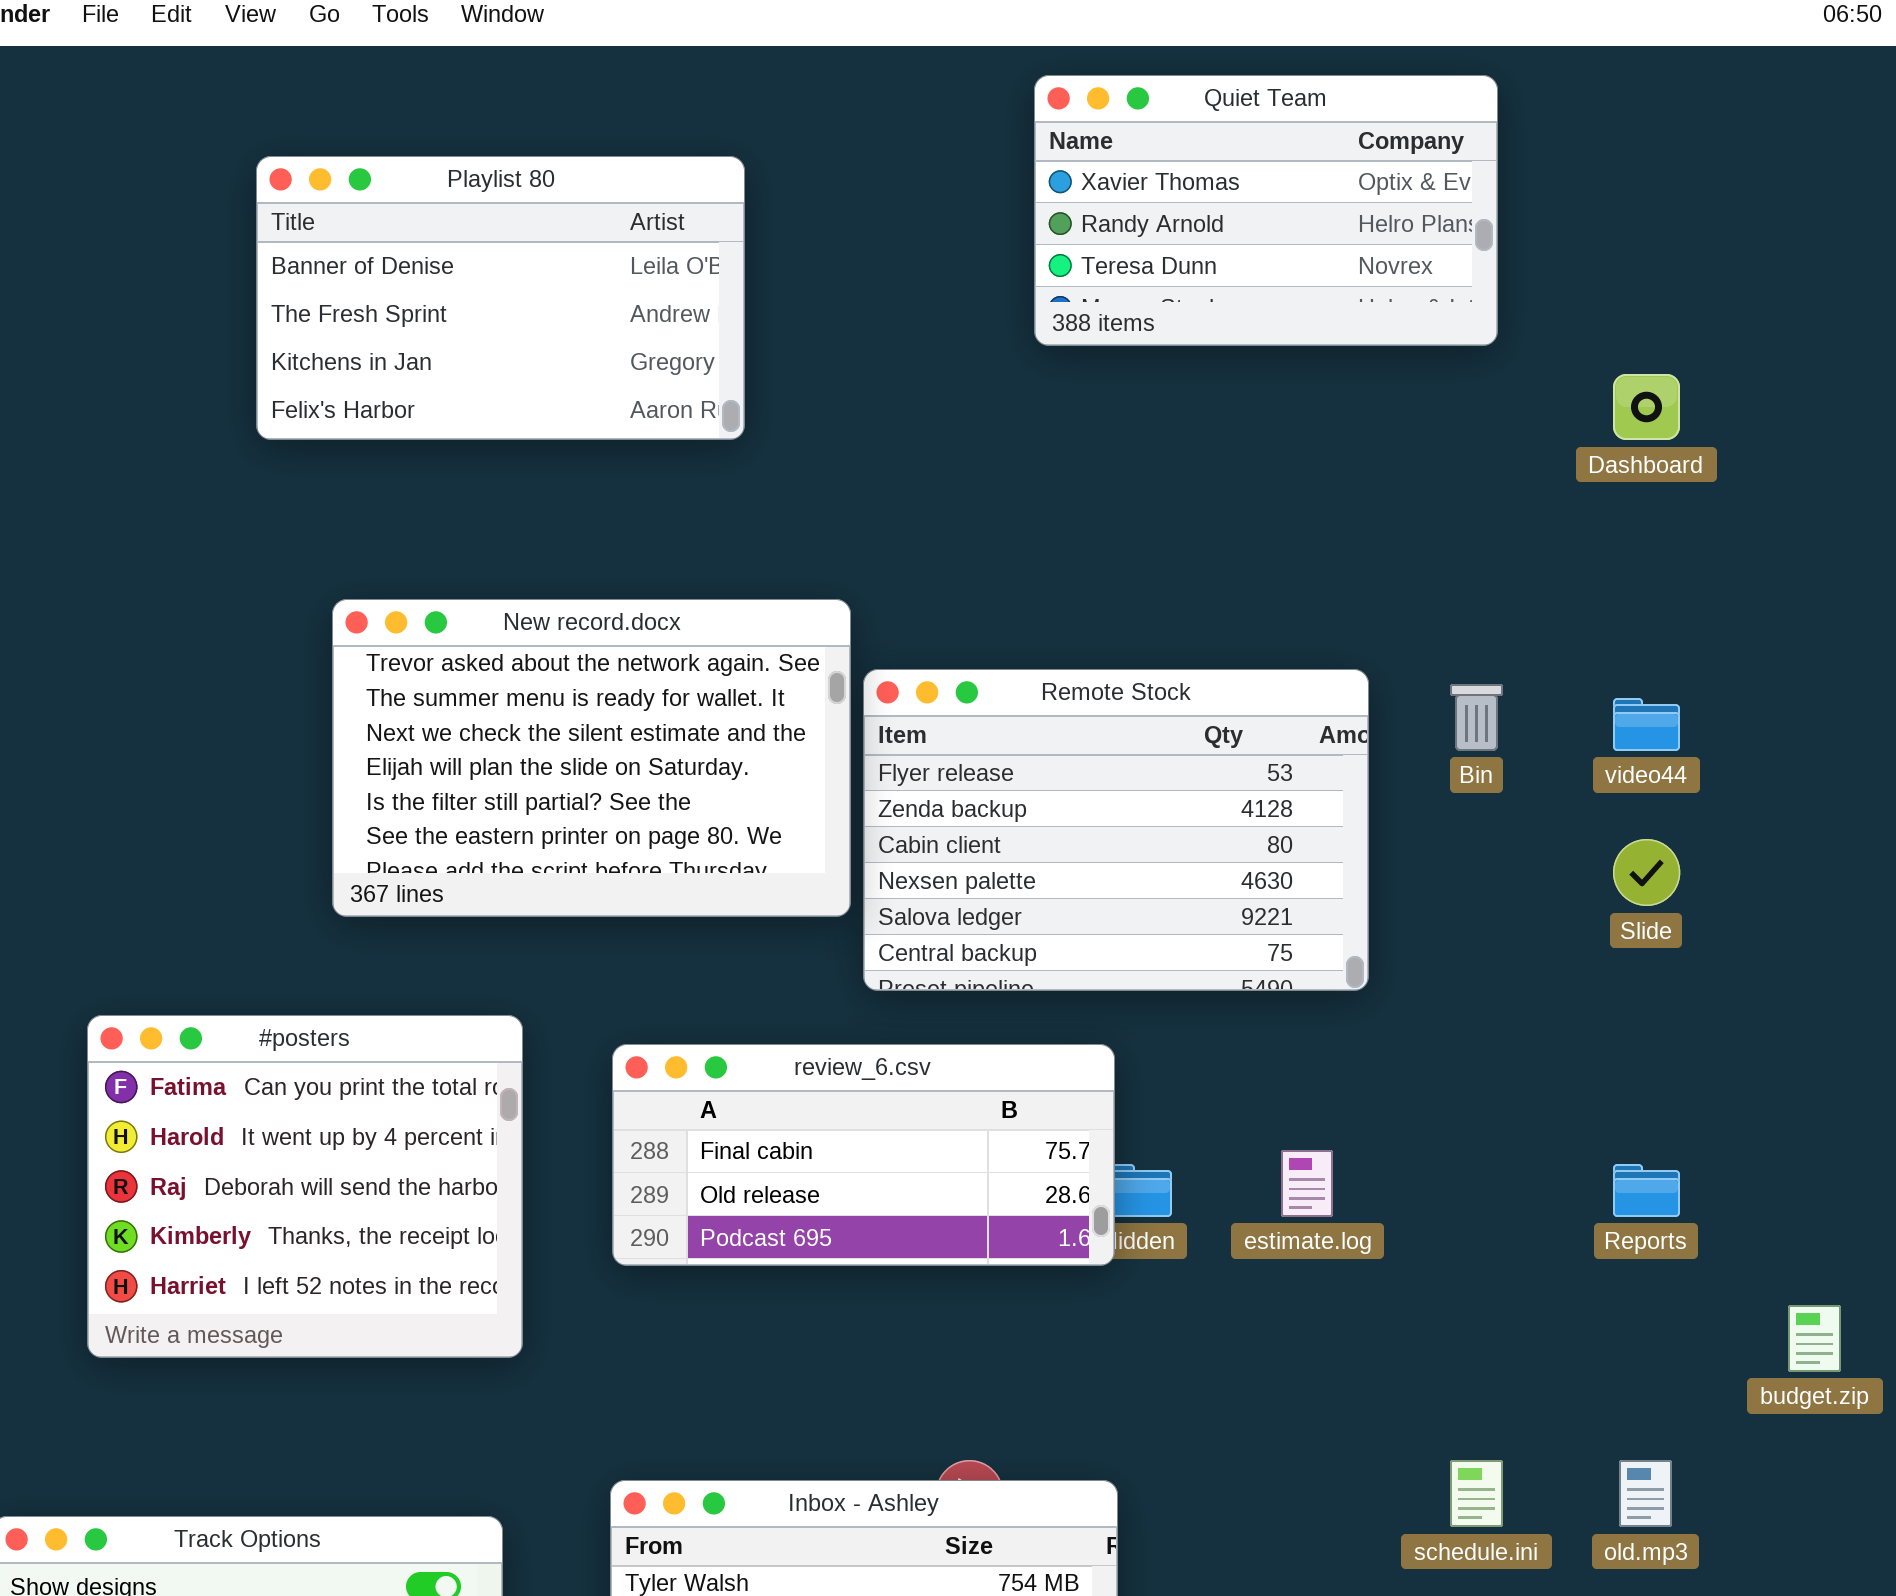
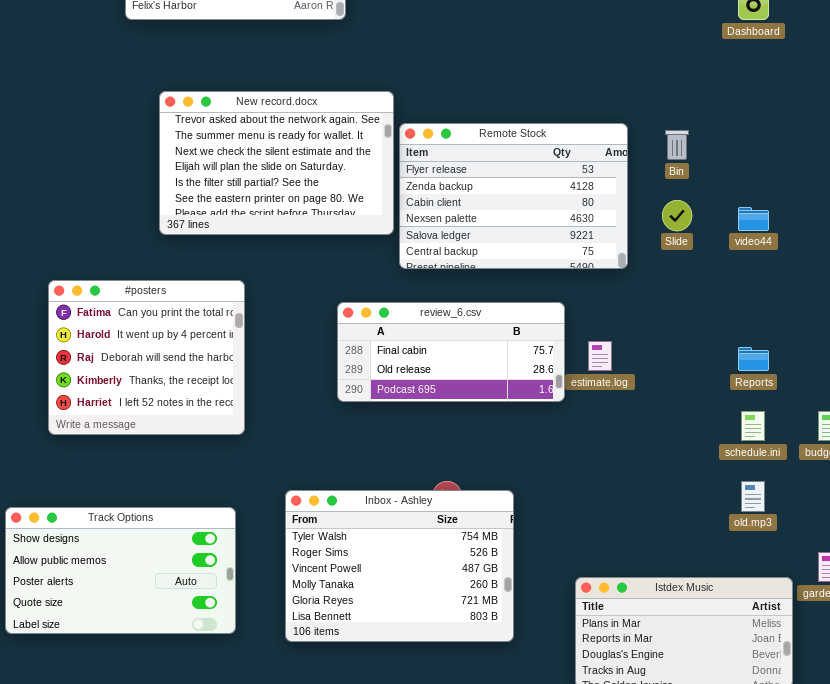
video44: [1613,698,1680,751] -> [738,207,769,231], moved
Slide: [1613,839,1680,906] -> [662,200,692,231], moved
review_6.csv: [612,1044,1115,1266] -> [337,302,565,402], moved
schedule.ini: [1450,1460,1503,1527] -> [741,411,765,441], moved

